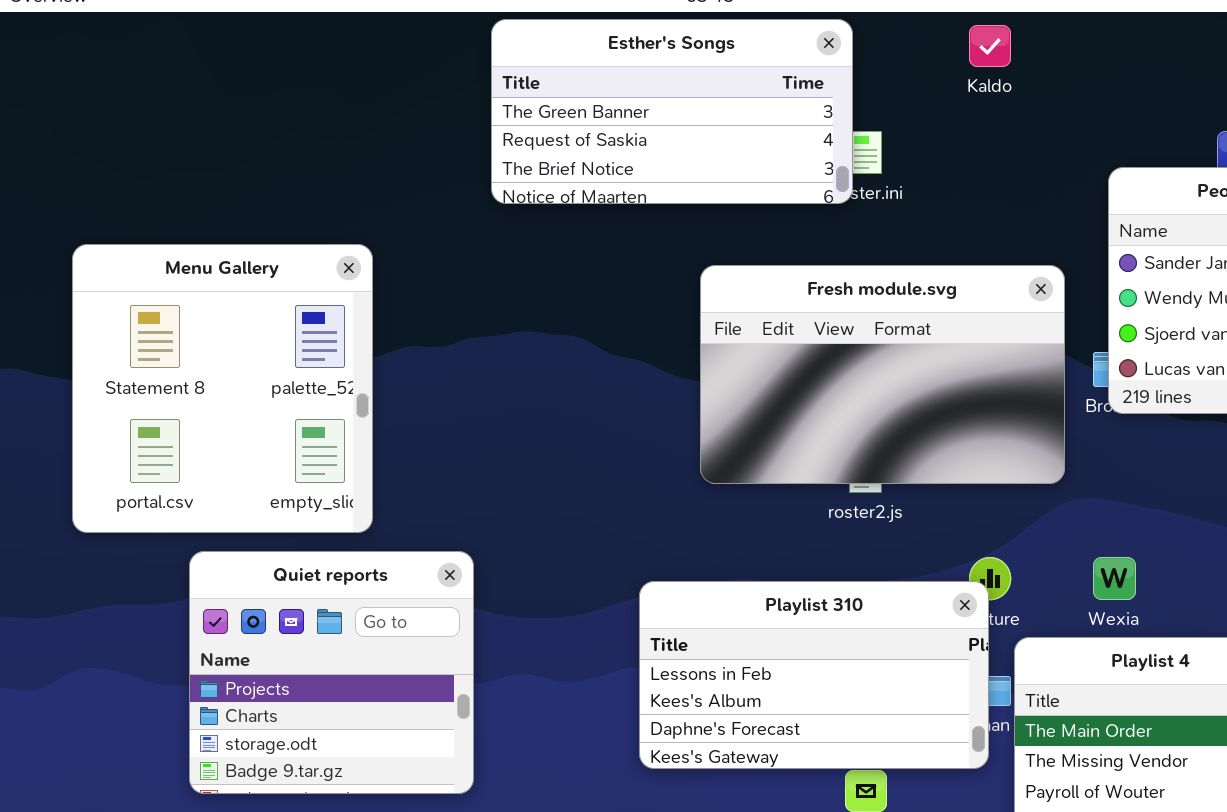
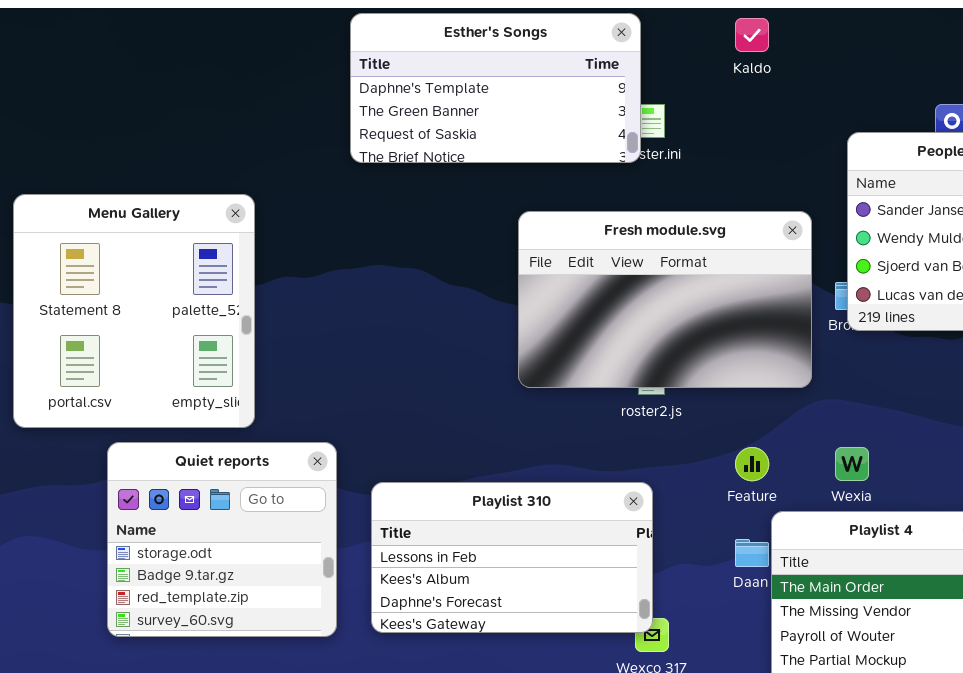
Esther's Songs: [491,19,853,204] -> [350,13,641,163], scrolled up 1 row
Quiet reports: [189,551,474,794] -> [107,442,337,637], scrolled down 2 rows
Playlist 310: [639,581,989,769] -> [371,482,653,633], moved

